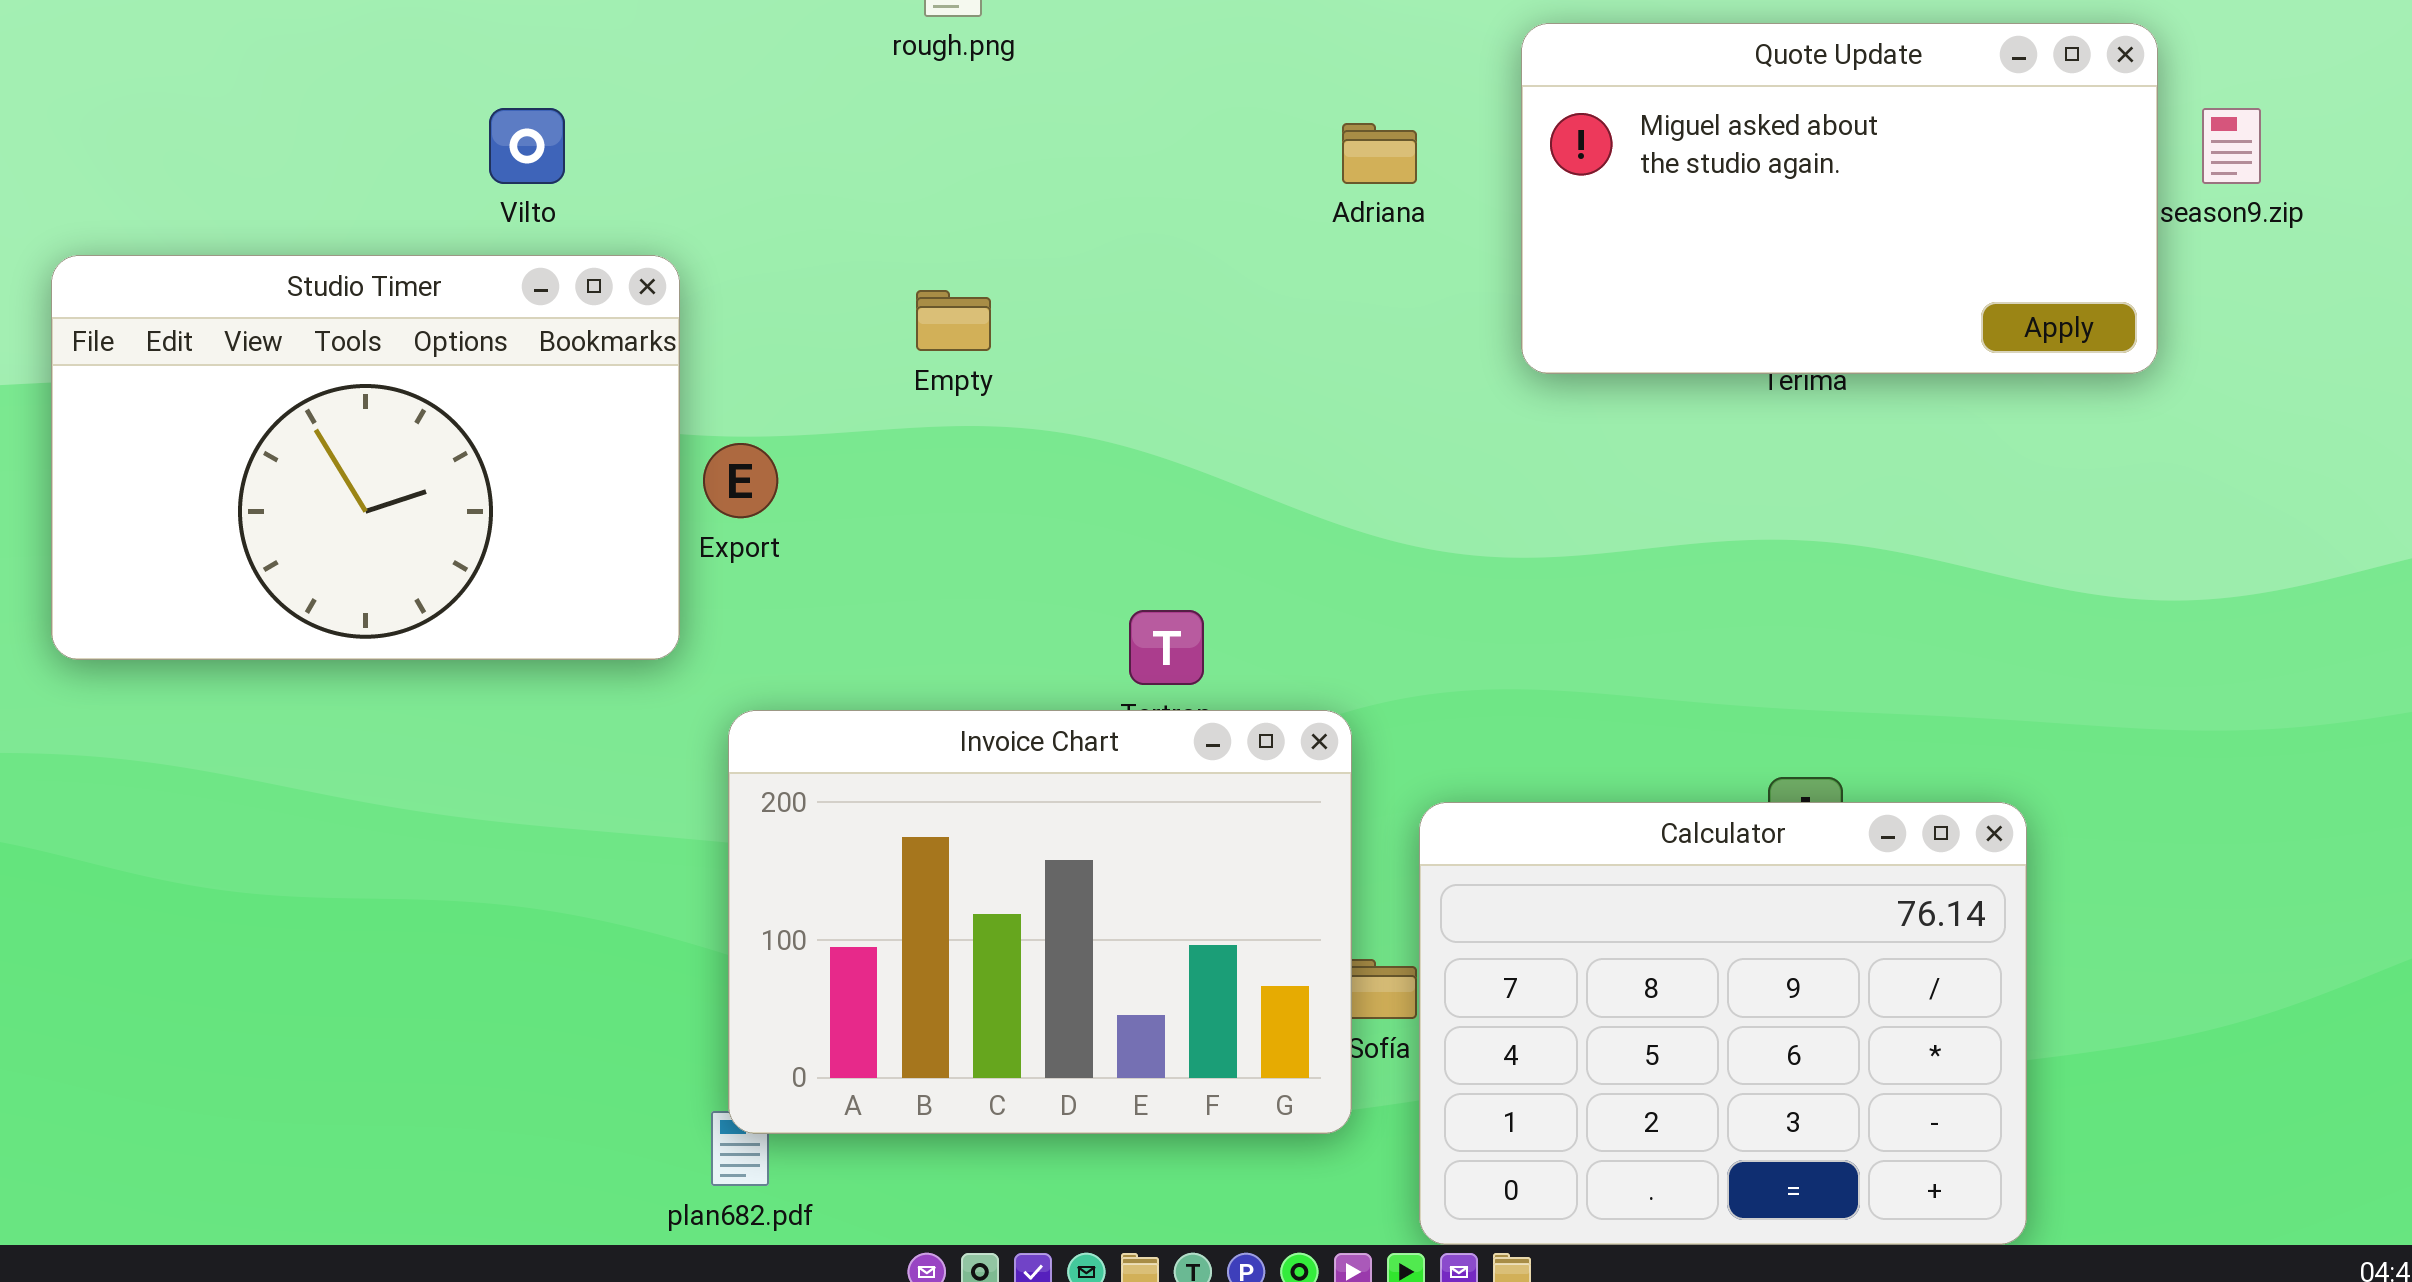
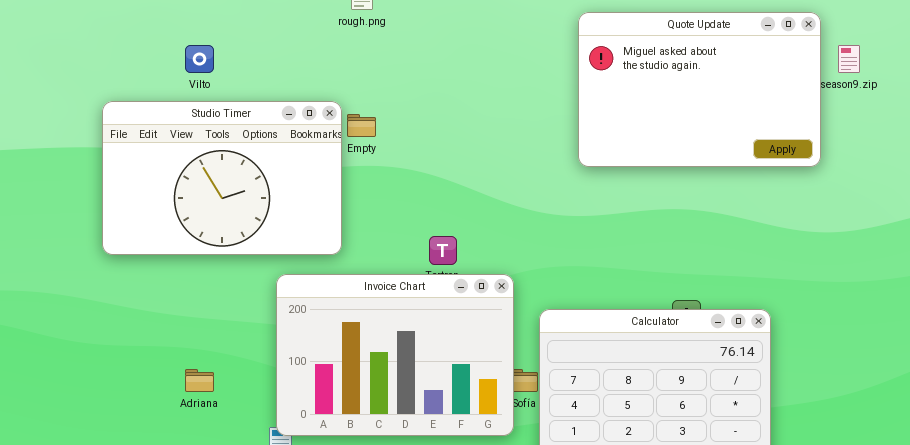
Quote Update: [1521,23,2158,374] -> [578,12,821,167], resized
Adriana: [1342,123,1417,184] -> [185,369,214,392], moved
Studio Timer: [51,255,680,660] -> [102,101,342,255], moved

